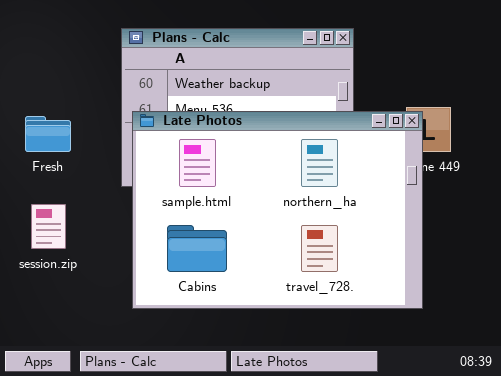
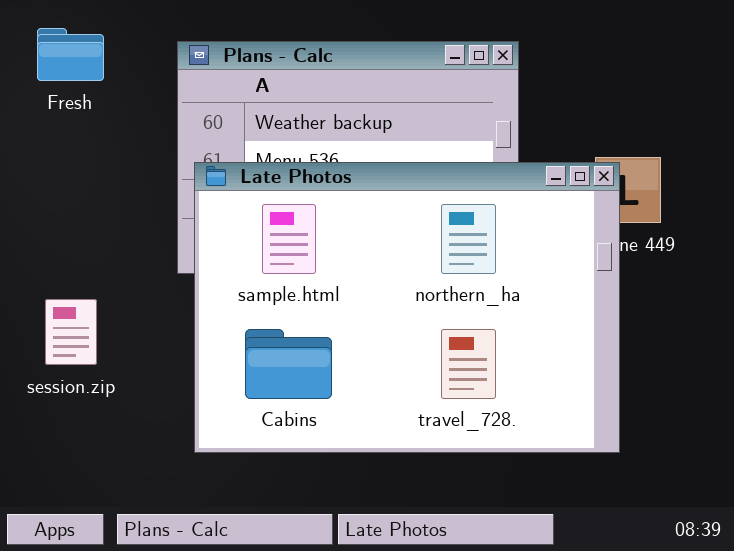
Fresh: [25,116,71,152] -> [37,28,104,81], moved

